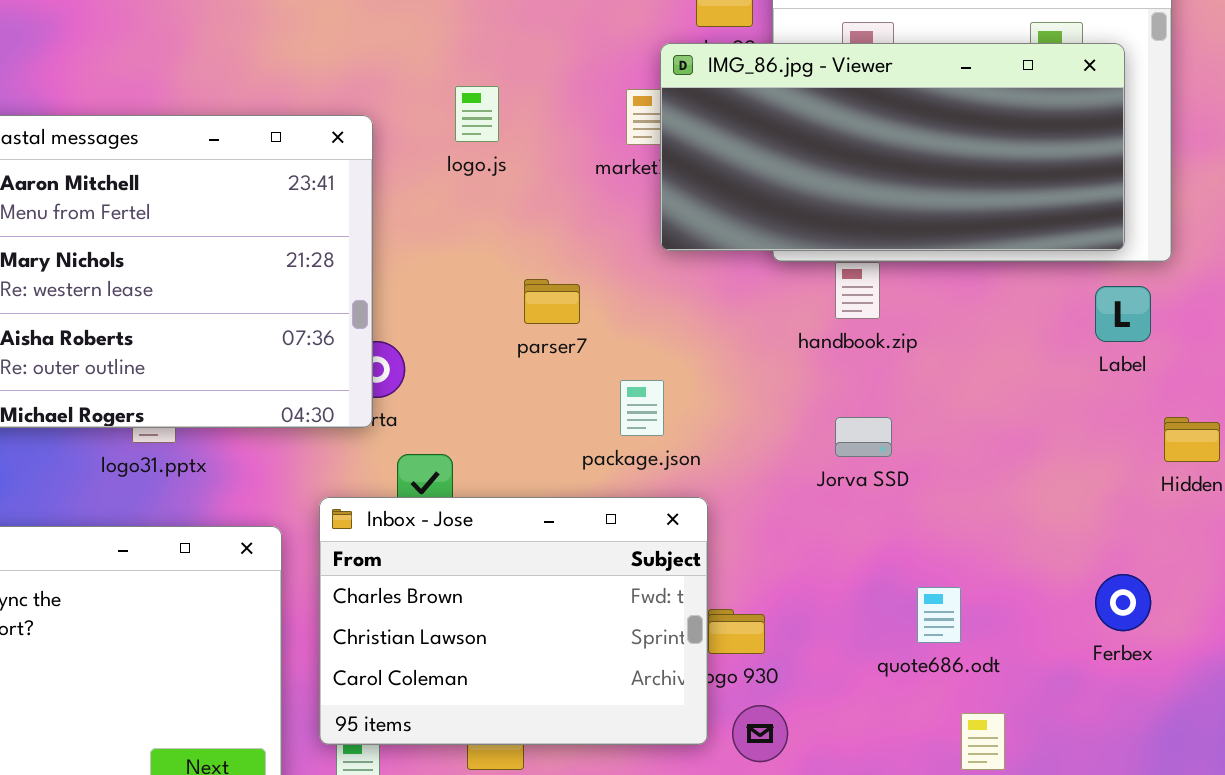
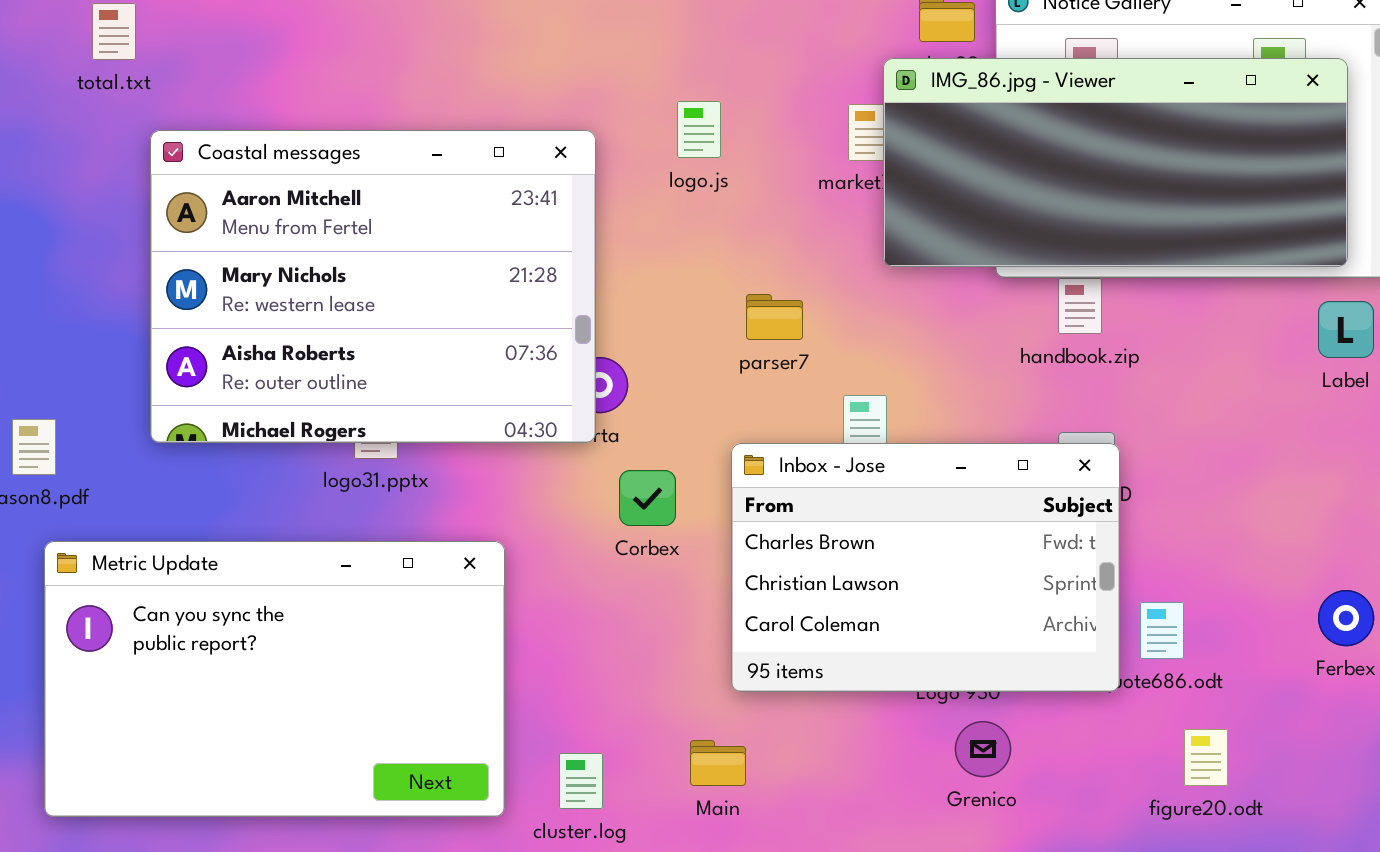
Inbox - Jose: [319,497,708,745] -> [731,443,1120,692], moved

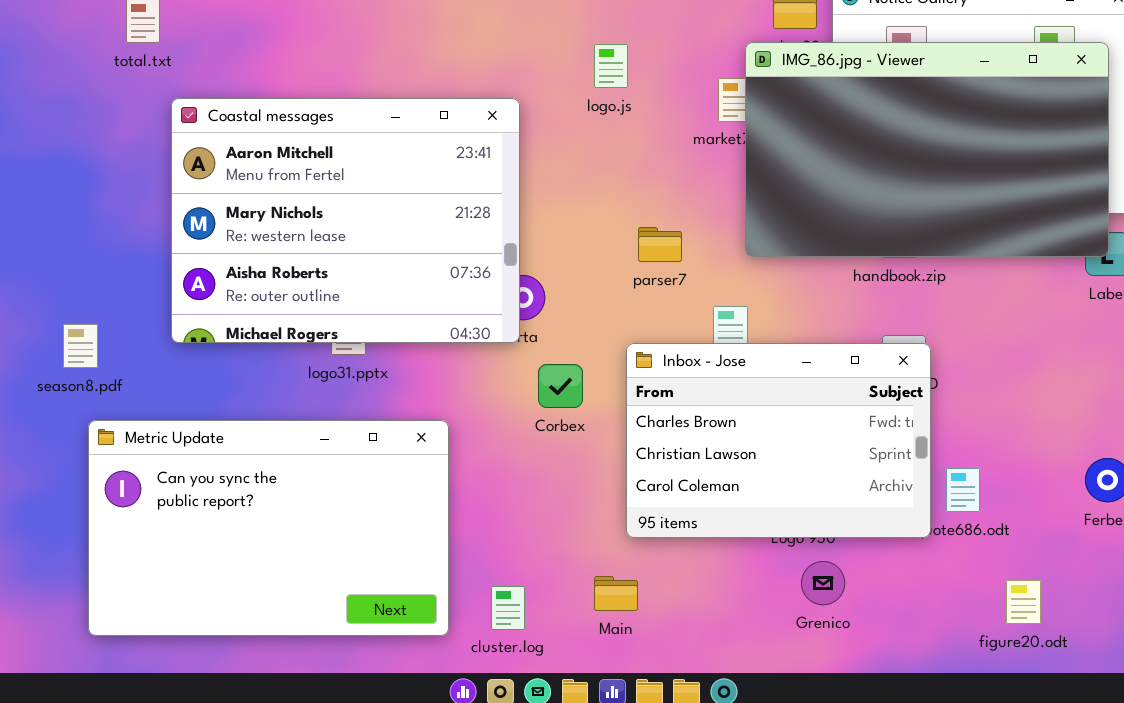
IMG_86.jpg - Viewer: [883,58,1348,267] -> [745,42,1109,257], resized
logo.js: [677,101,721,158] -> [594,44,628,88], moved
figure20.odt: [1184,729,1228,786] -> [1006,580,1041,624], moved

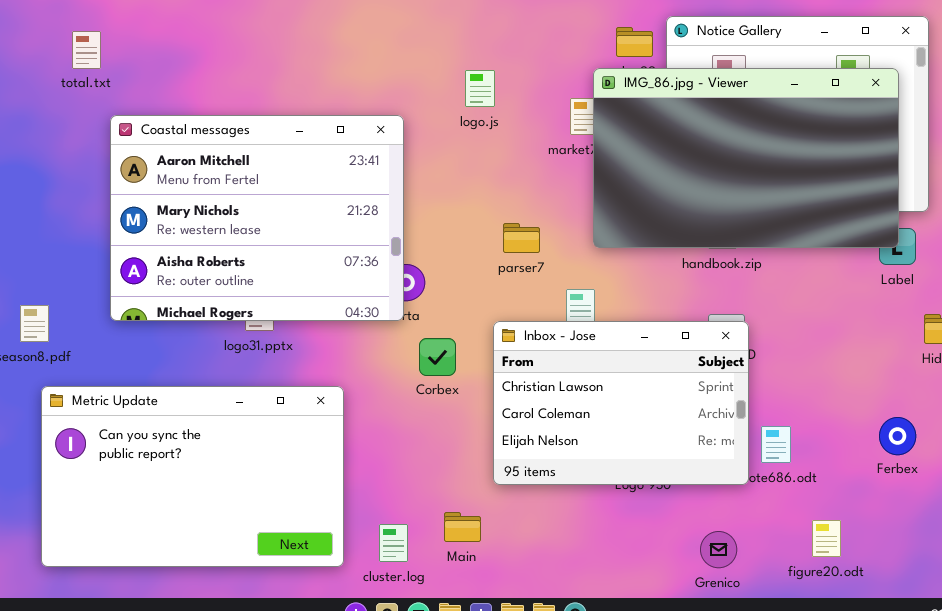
Inbox - Jose: [626,343,931,538] -> [493,321,749,485], scrolled down 1 row
Grenico: [801,561,845,605] -> [700,531,737,568], moved
Main: [594,576,638,611] -> [444,512,481,542], moved

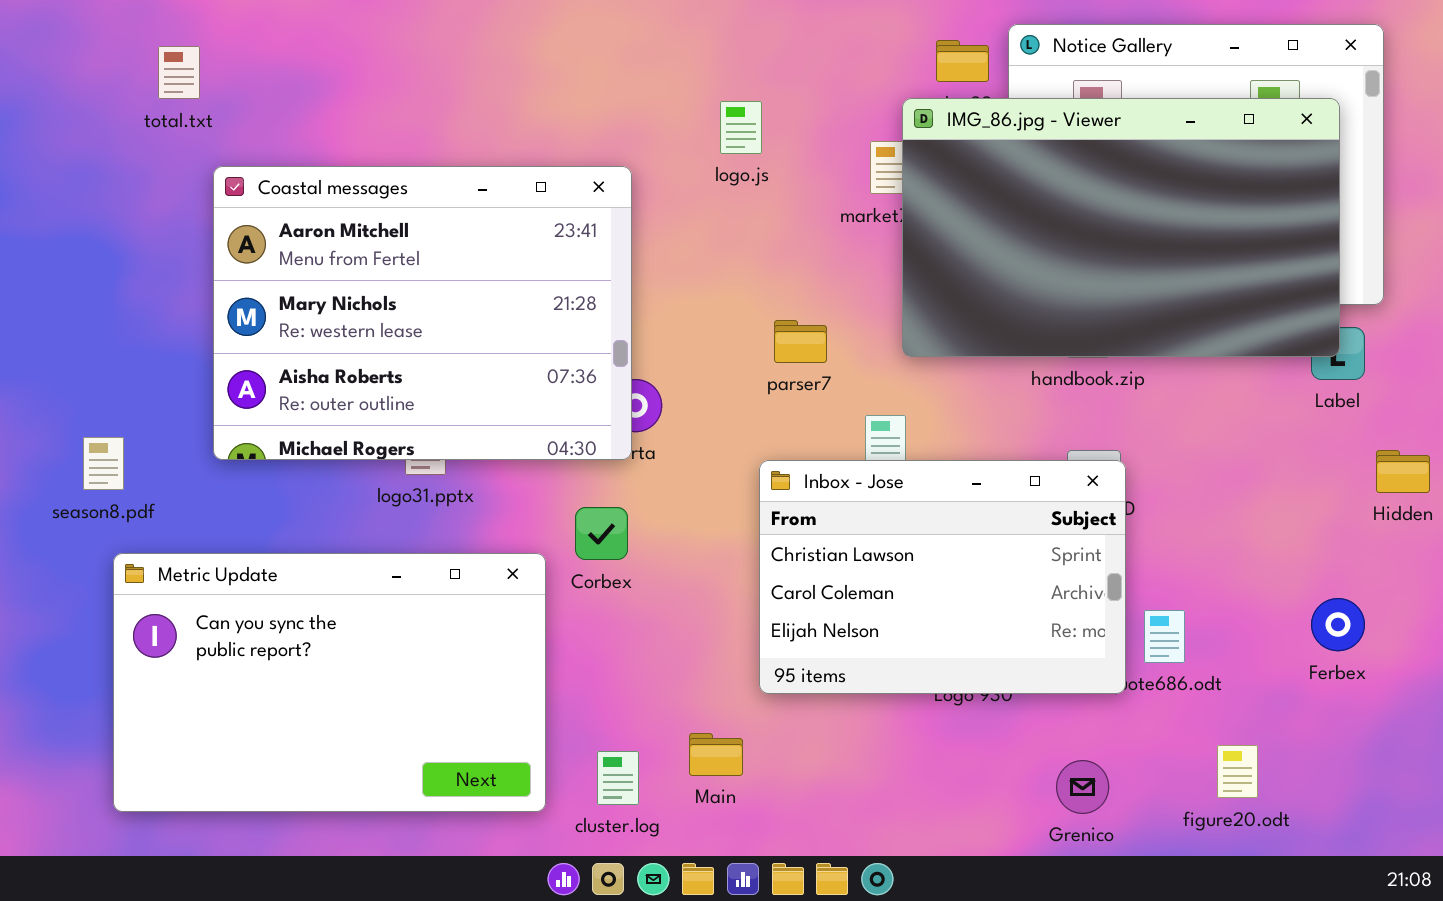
Corbex: [419,338,456,376] -> [575,507,628,560], moved

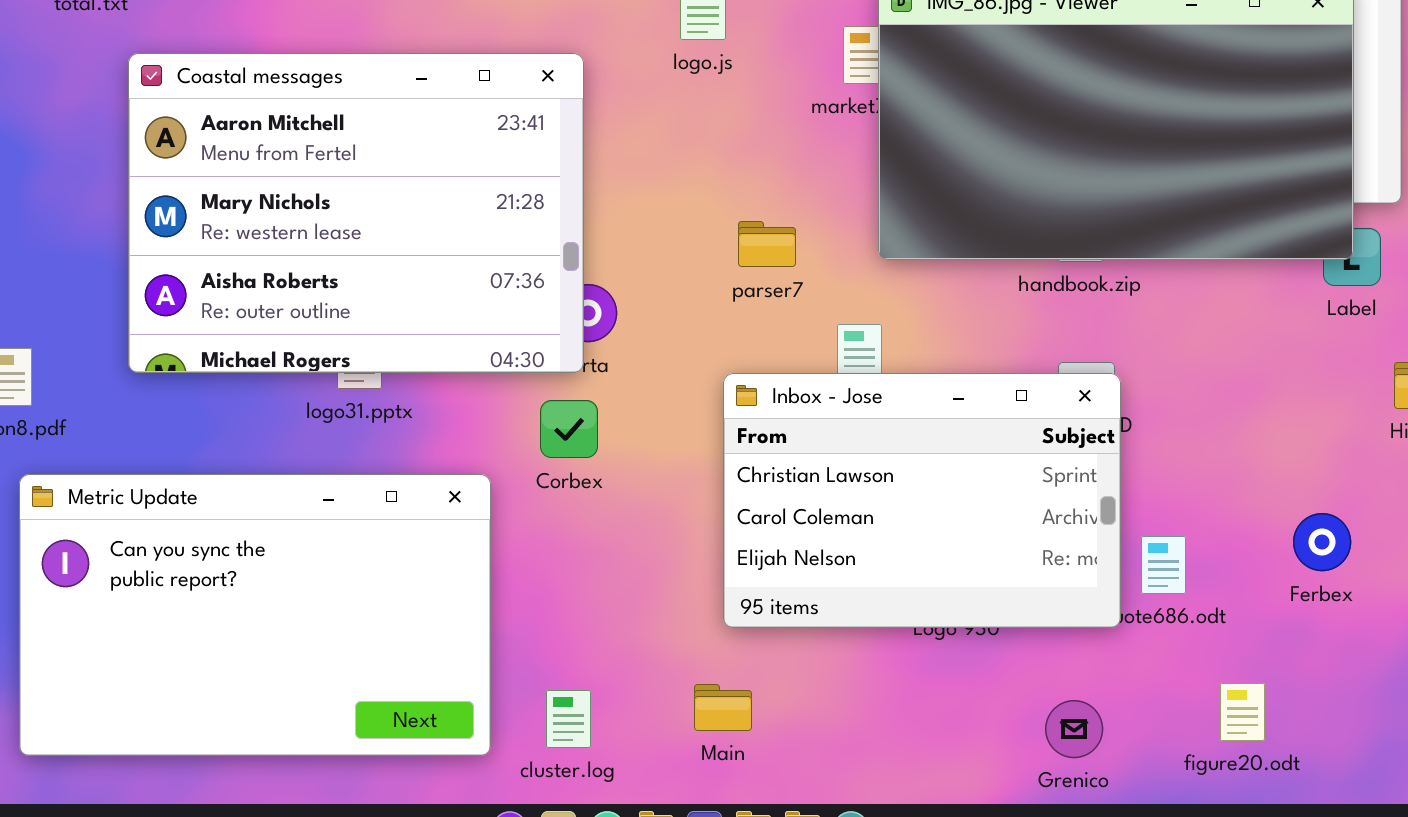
Corbex: [575,507,628,560] -> [540,400,598,458], moved
Ferbex: [1311,598,1365,651] -> [1293,513,1351,571], moved
Main: [689,733,743,776] -> [694,684,752,731], moved

